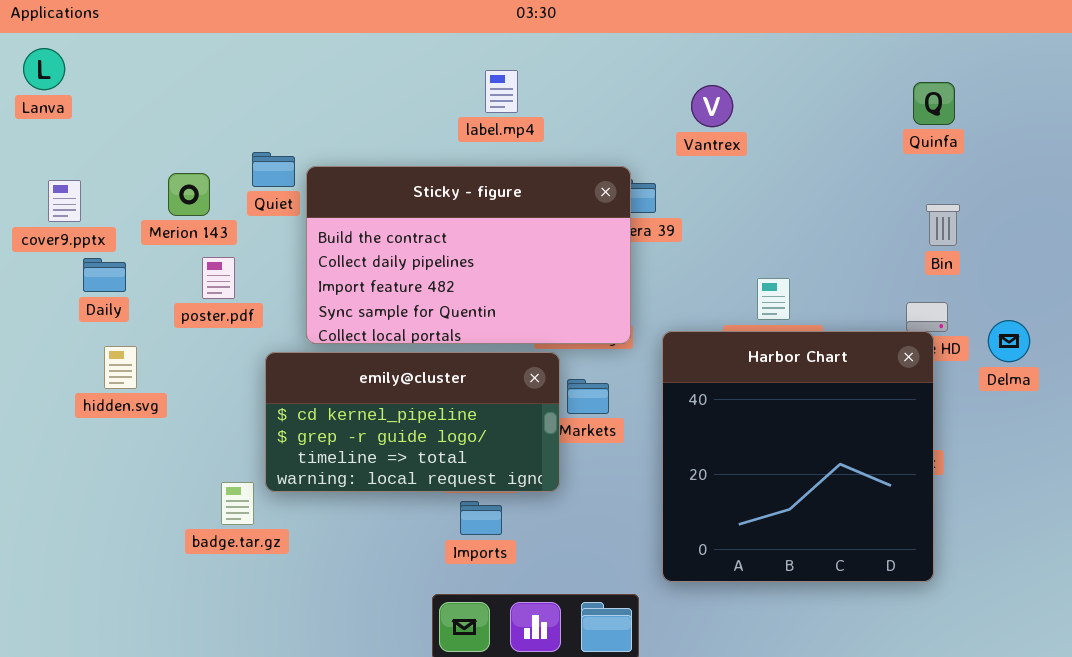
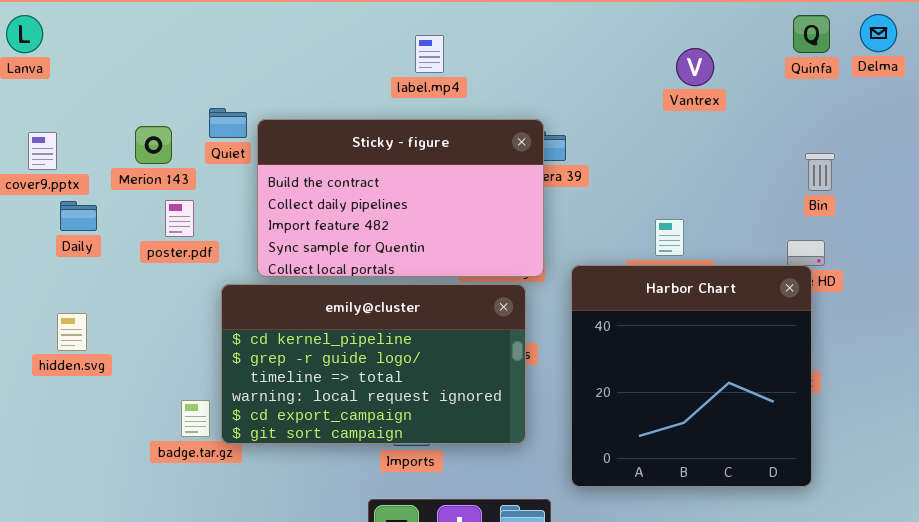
Quinfa: [913,82,955,125] -> [793,15,830,53], moved
Vantrex: [691,85,733,127] -> [676,48,714,86], moved
Delma: [988,320,1030,362] -> [860,14,897,52], moved
hidden.svg: [104,346,137,389] -> [57,313,87,351], moved
emily@cluster: [265,352,560,492] -> [221,284,526,444], resized

